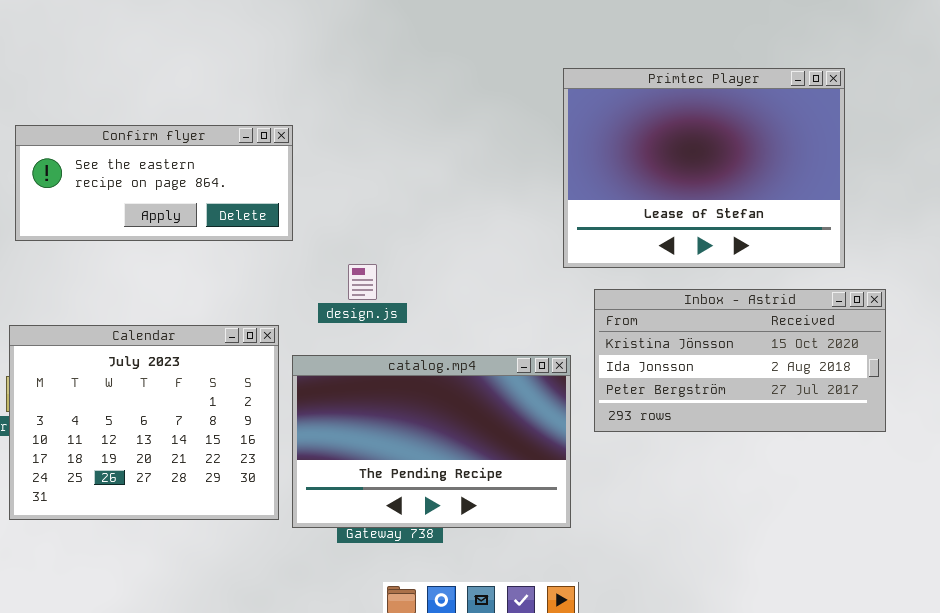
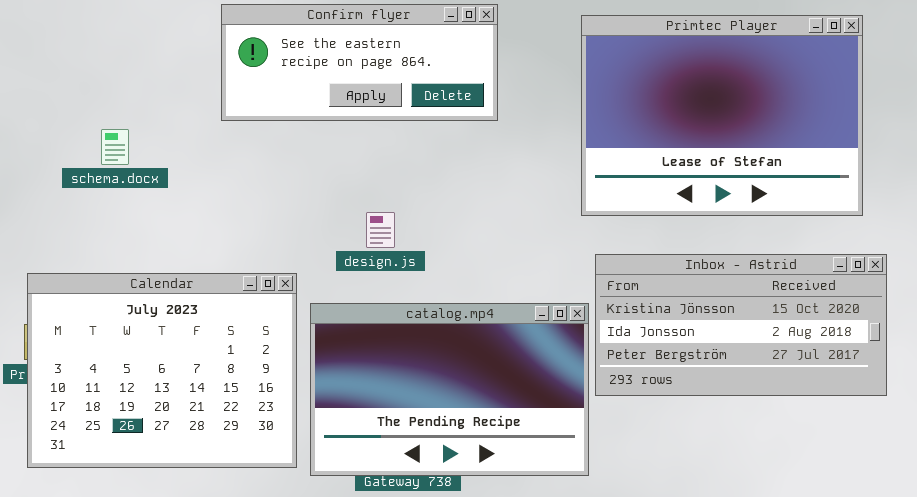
Confirm flyer: [15,125,293,241] -> [221,4,498,121], moved
Inbox - Astrid: [594,289,886,432] -> [595,254,887,396], moved

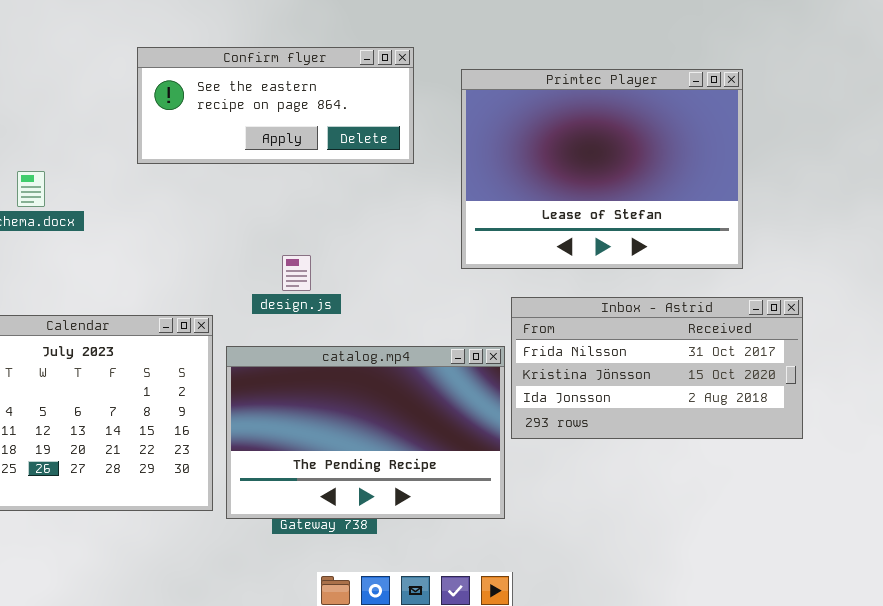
Primtec Player: [581,15,863,216] -> [461,69,743,269], moved
Inbox - Astrid: [595,254,887,396] -> [511,297,803,439], scrolled up 1 row

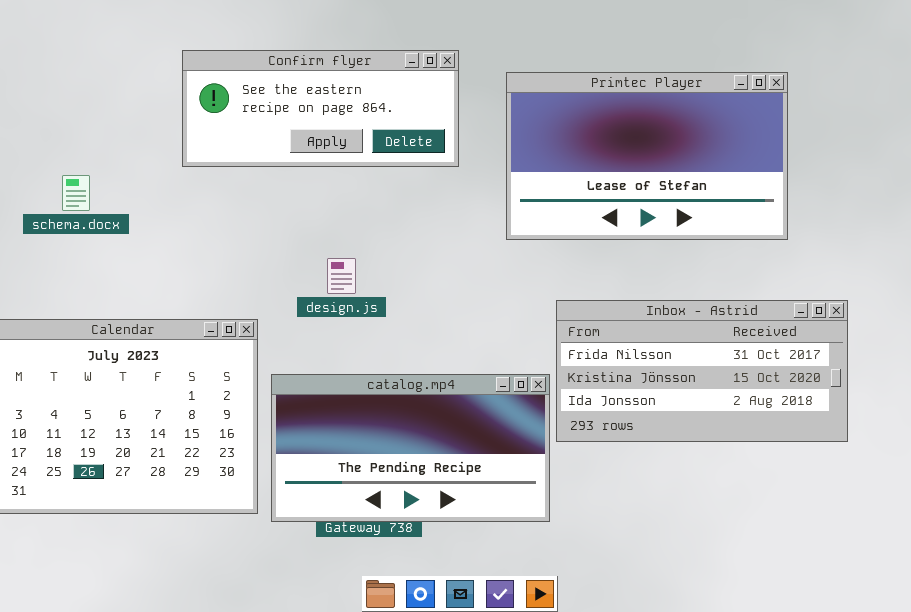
Primtec Player: [461,69,743,269] -> [506,72,788,240], resized
catalog.mp4: [226,346,505,519] -> [271,374,550,522], resized

